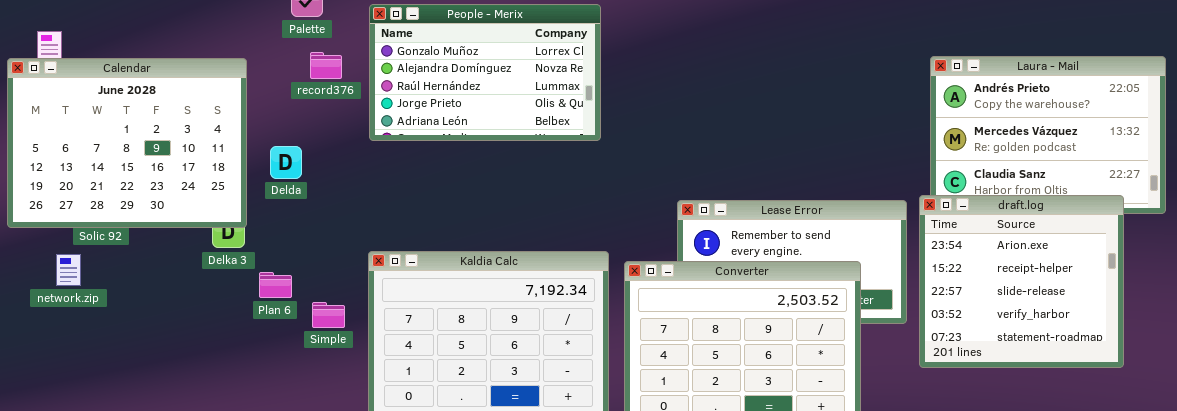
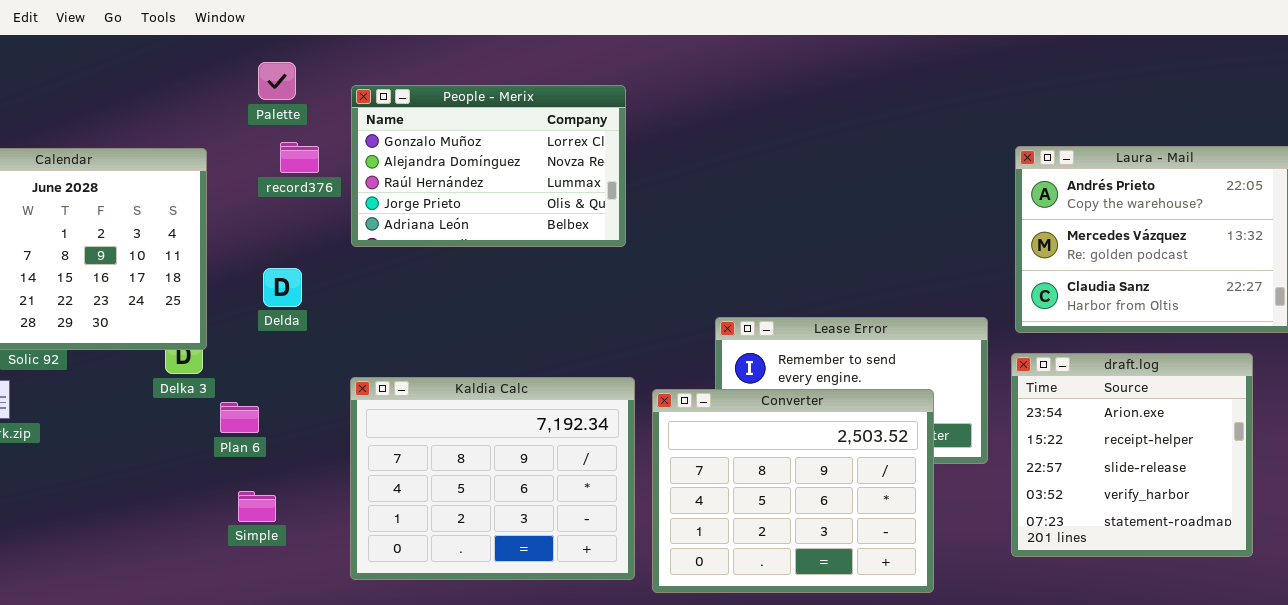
Delda: [270,146,302,179] -> [263,268,302,307], moved
draft.log: [919,195,1124,368] -> [1011,353,1253,557], moved
Simple: [312,302,345,328] -> [238,491,276,522], moved

